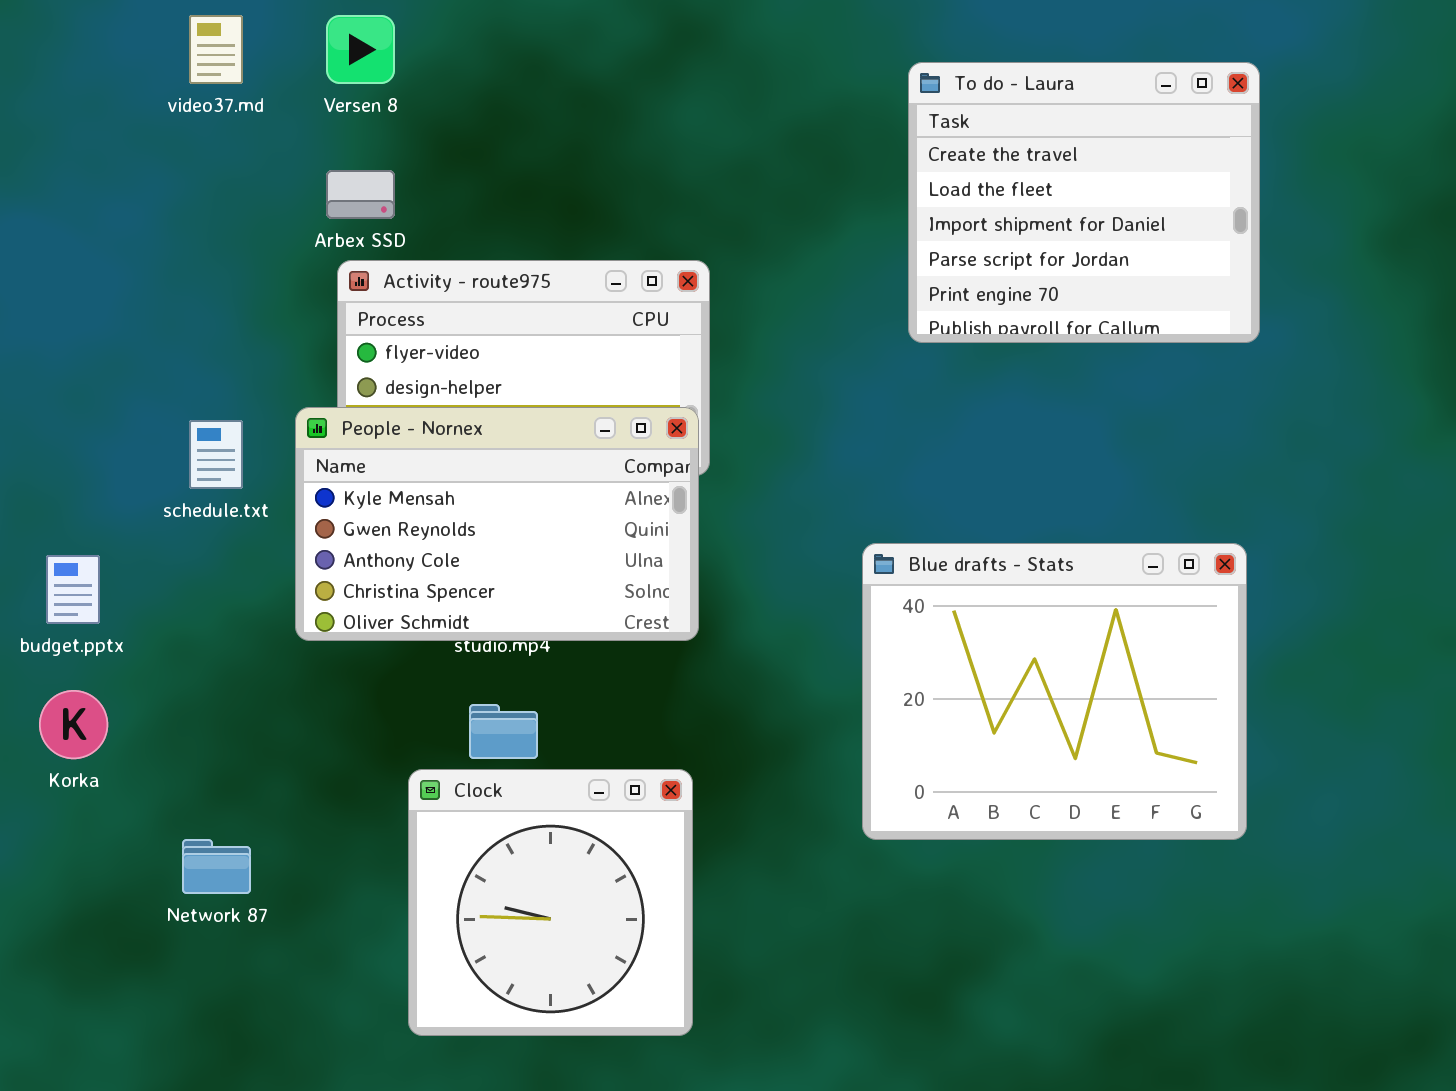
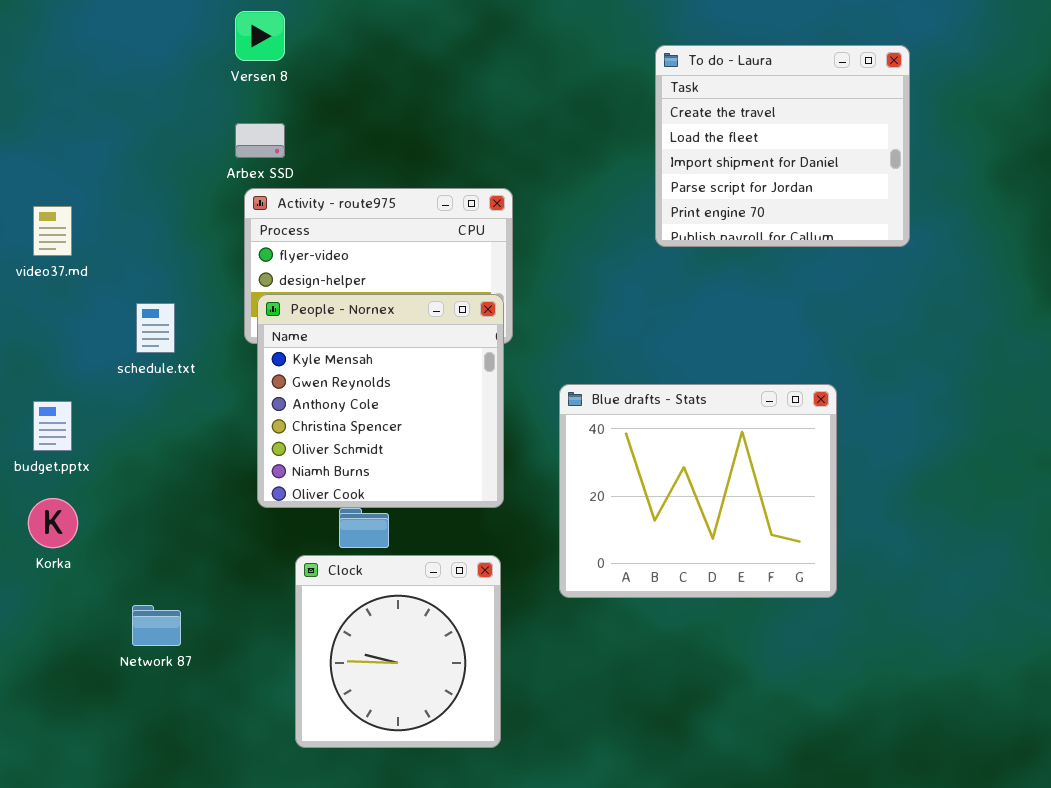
video37.md: [189,15,243,84] -> [33,206,72,256], moved
People - Nornex: [295,407,699,641] -> [257,294,504,508], resized
Blue drafts - Stats: [862,543,1247,840] -> [559,384,837,598], moved

